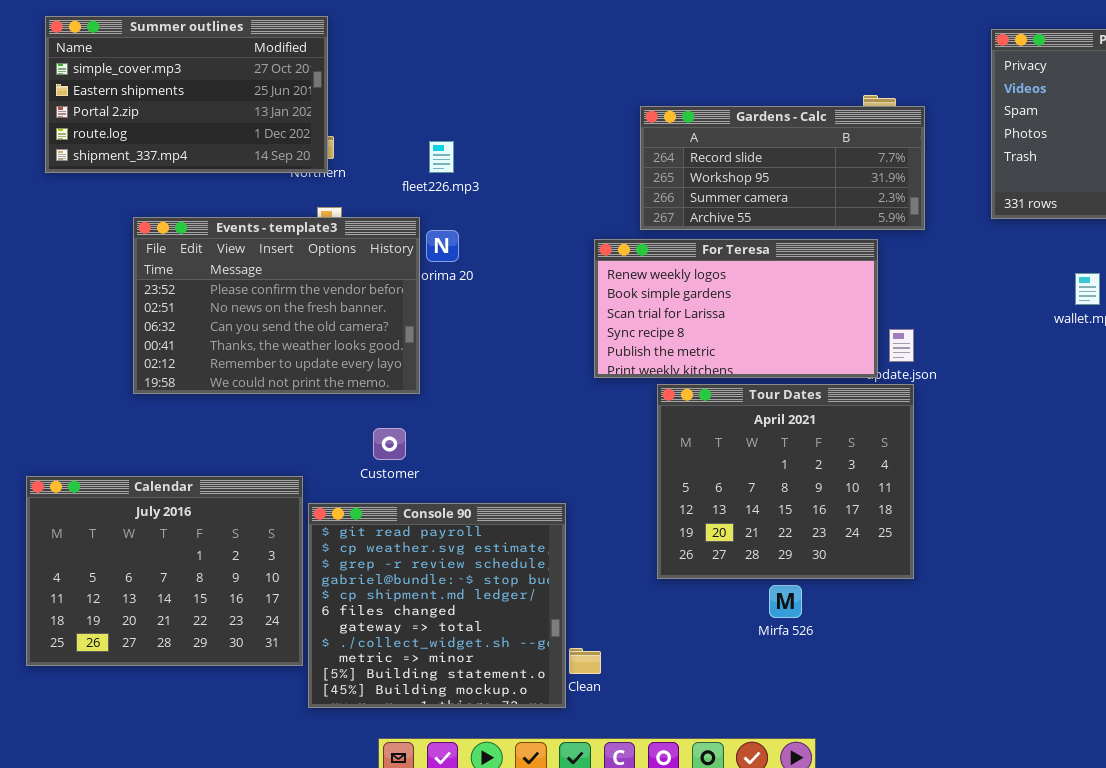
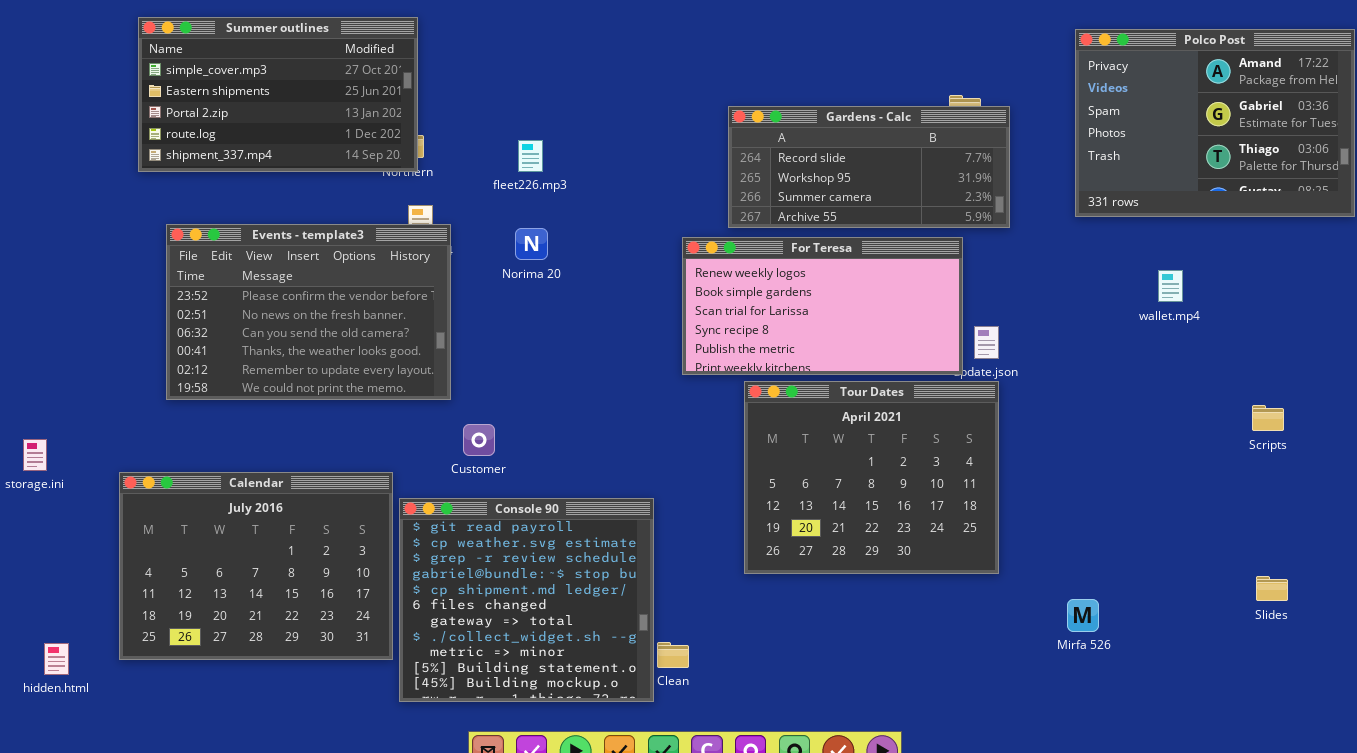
Events - template3: [133,217,420,394] -> [166,224,451,400], moved
Mirfa 526: [769,585,802,618] -> [1067,599,1099,632], moved

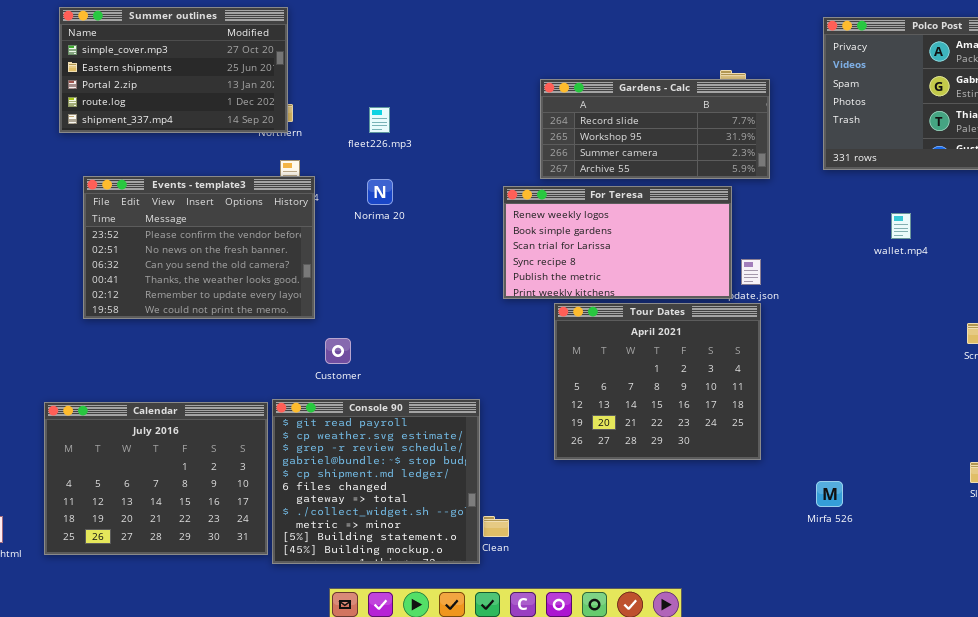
Calendar: [119,472,393,660] -> [44,402,268,555], moved

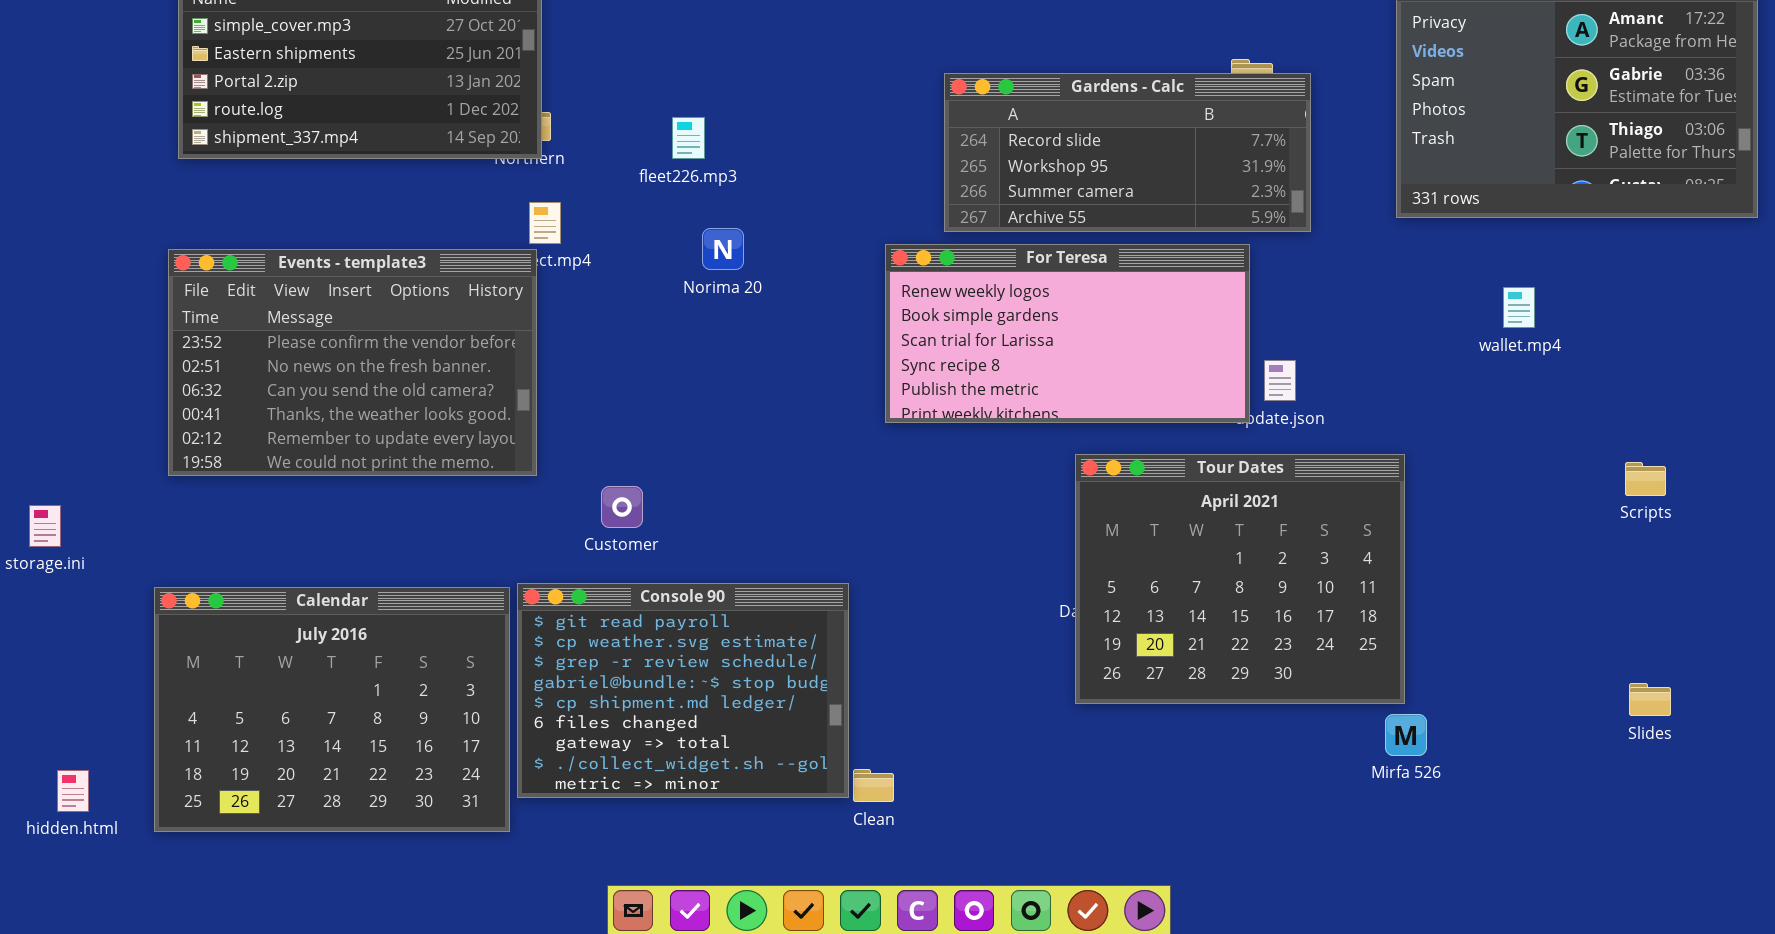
Events - template3: [83,176,315,319] -> [168,249,537,476], moved
Norima 20: [367,179,393,205] -> [702,228,744,270], moved
Tour Dates: [554,303,761,460] -> [1075,454,1405,704], moved
Console 90: [272,399,480,564] -> [517,583,849,798], resized

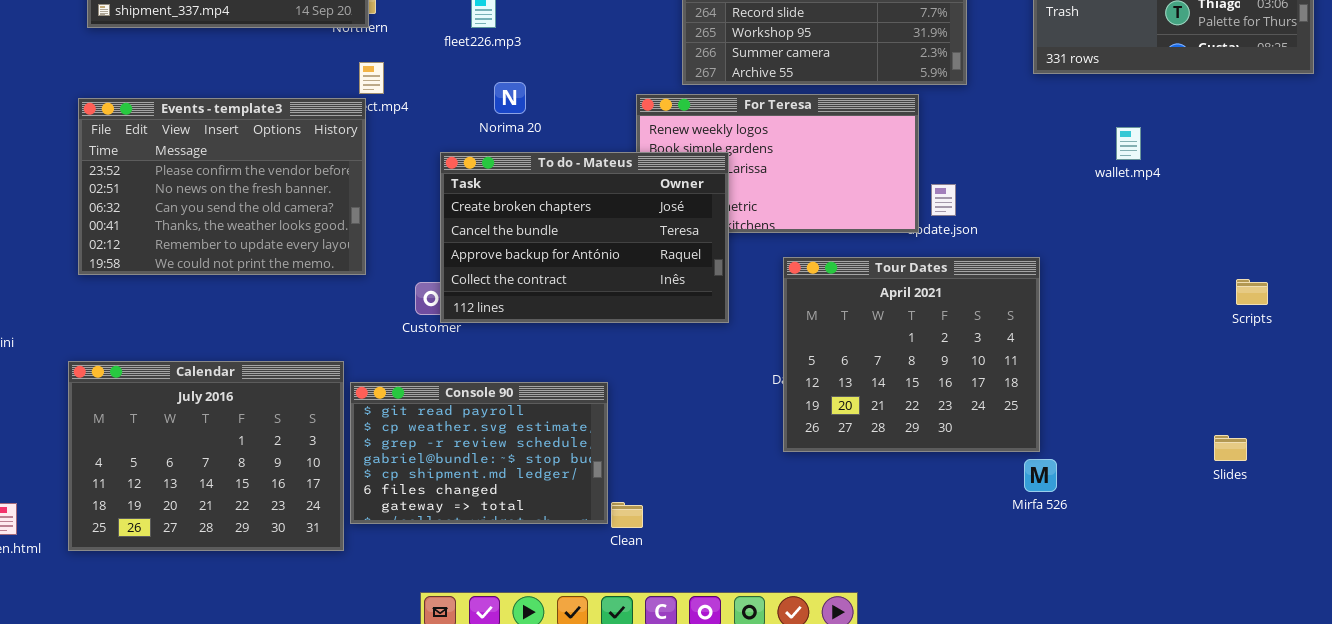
To do - Mateus: none -> [440,152,729,323], opened
Scripts: [1625,462,1666,496] -> [1236,279,1268,305], moved
Console 90: [517,583,849,798] -> [350,382,608,524], resized

